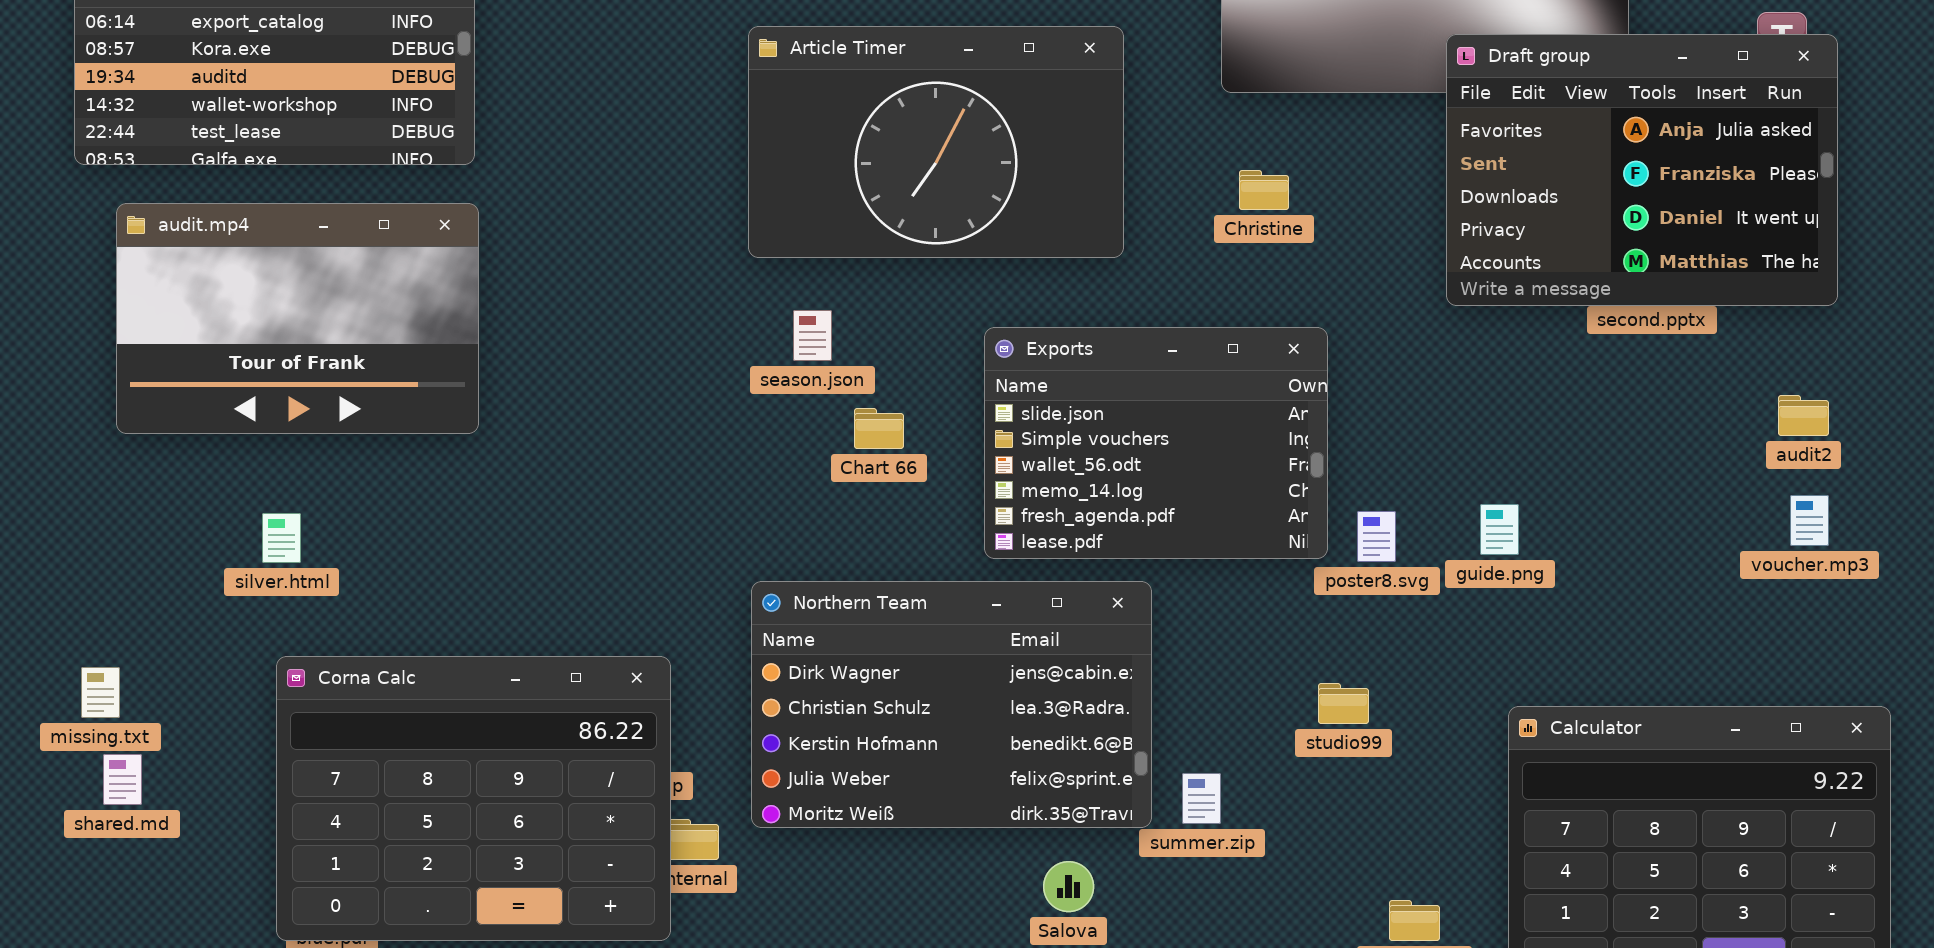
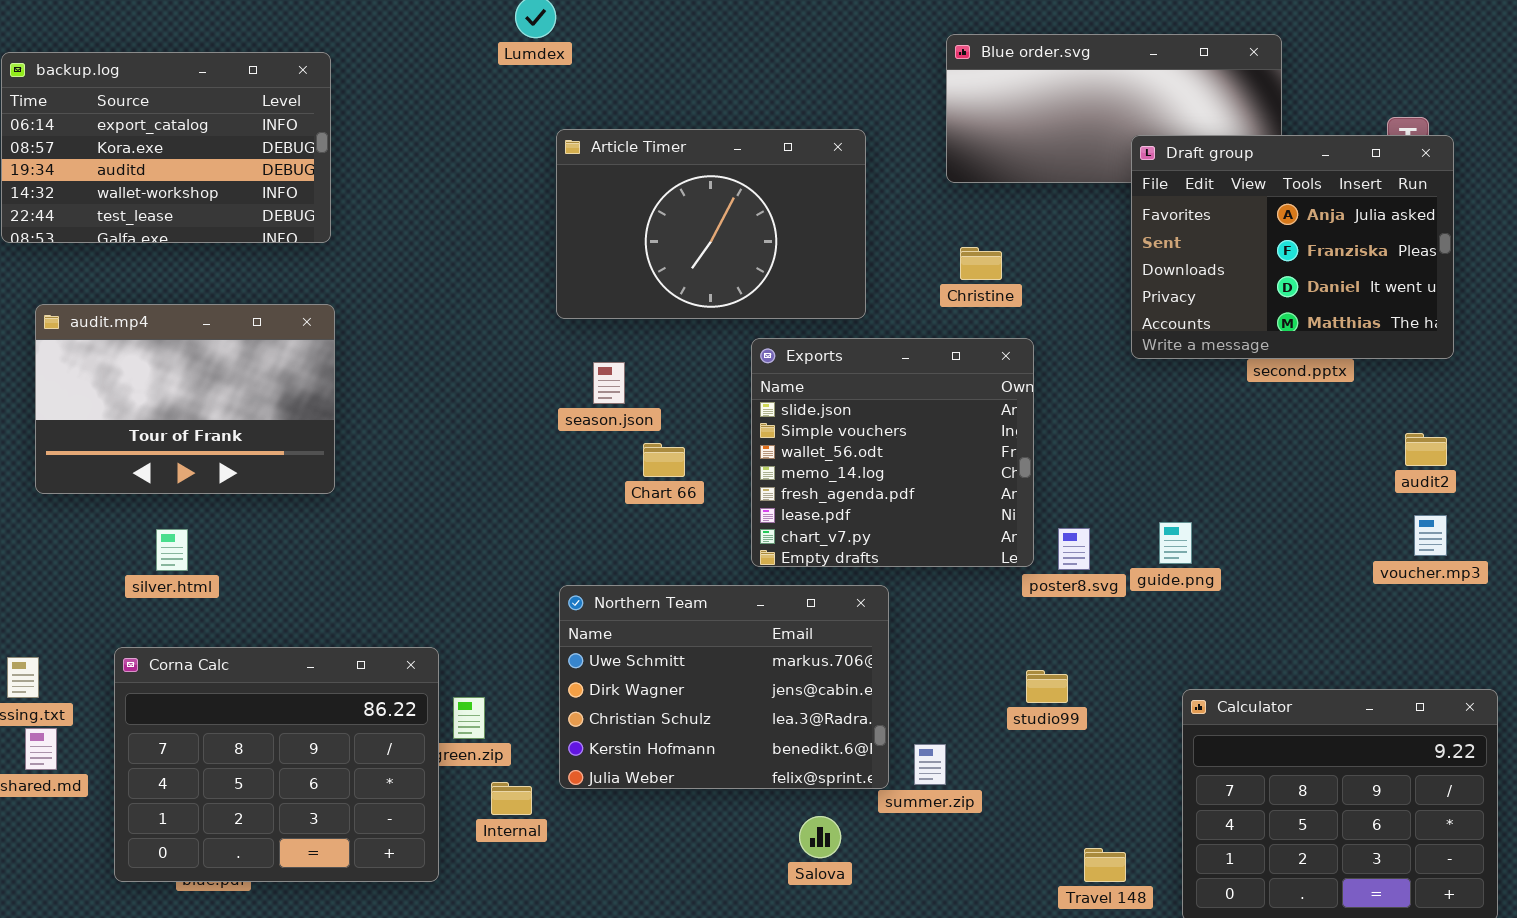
audit.mp4: [116,203,479,434] -> [35,304,335,494], moved
Exports: [984,327,1328,559] -> [751,338,1034,567], resized
Northern Team: [751,581,1152,828] -> [559,585,889,789], scrolled up 1 row
Corna Calc: [276,656,671,941] -> [114,647,439,882], moved

